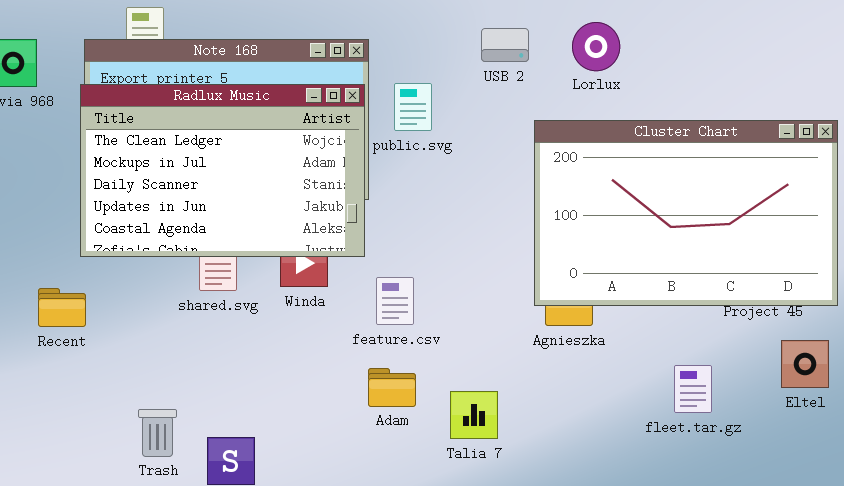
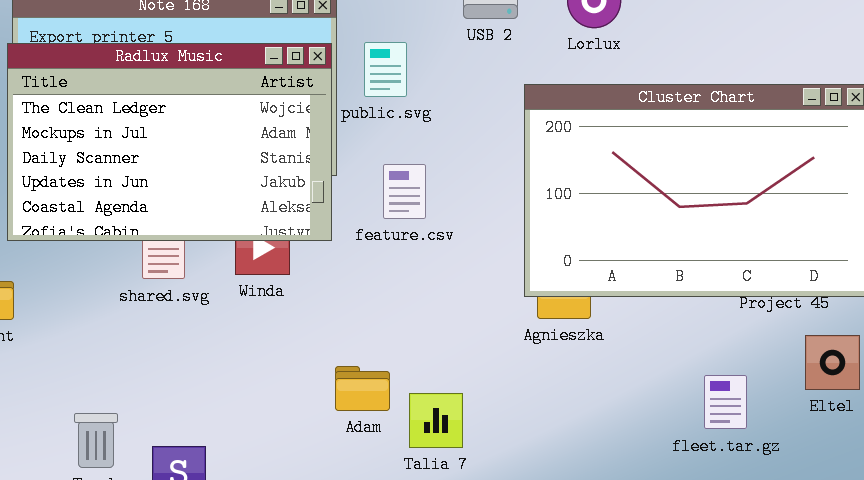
feature.csv: [376,277,414,325] -> [383,164,426,219], moved
fleet.tar.gz: [674,365,712,413] -> [704,375,747,429], moved
Talia 7: [450,391,498,439] -> [409,393,463,448], moved

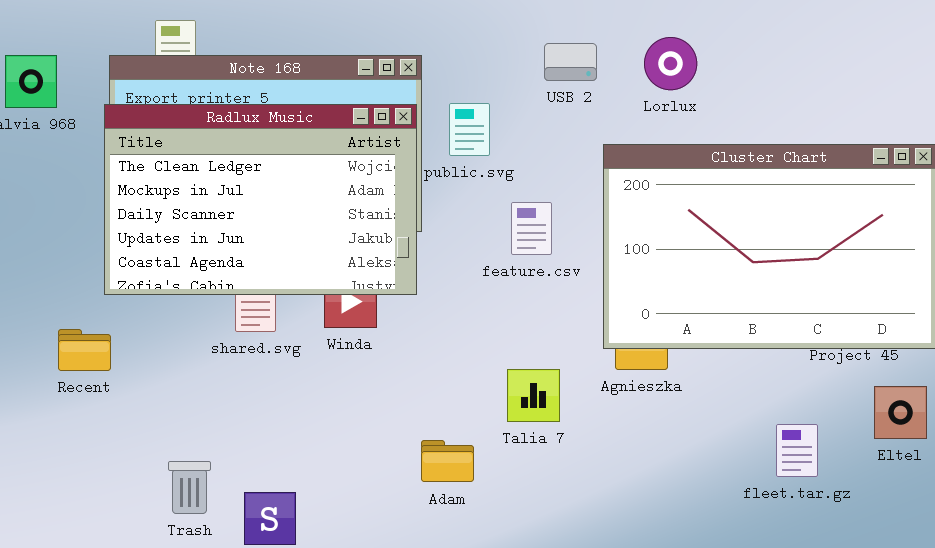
feature.csv: [383,164,426,219] -> [511,202,552,255], moved
Adam: [335,366,390,411] -> [421,440,474,482], moved
Talia 7: [409,393,463,448] -> [507,369,560,422], moved

